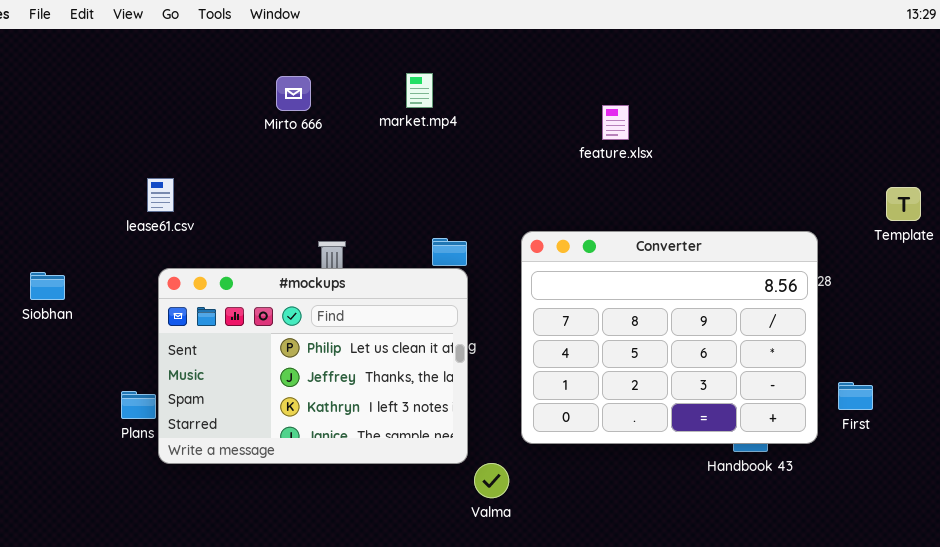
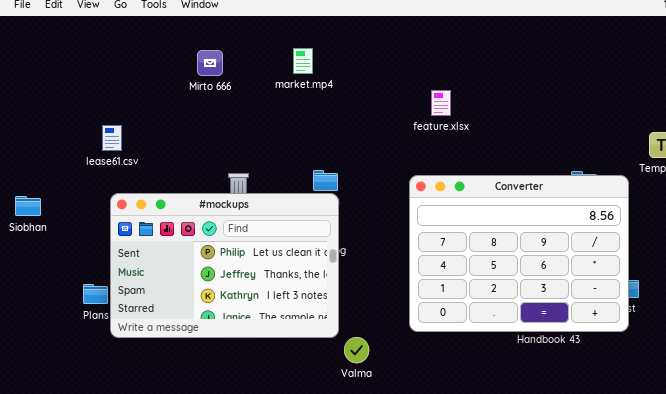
feature.xlsx: [602,105,629,140] -> [431,90,451,116], moved
Converter: [521,231,818,444] -> [409,175,629,332], moved

